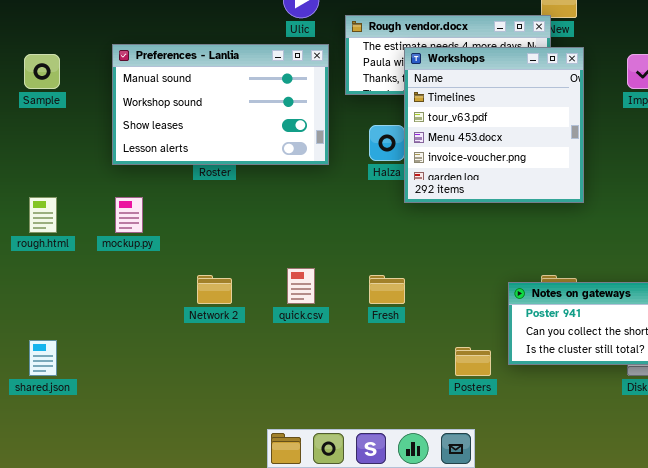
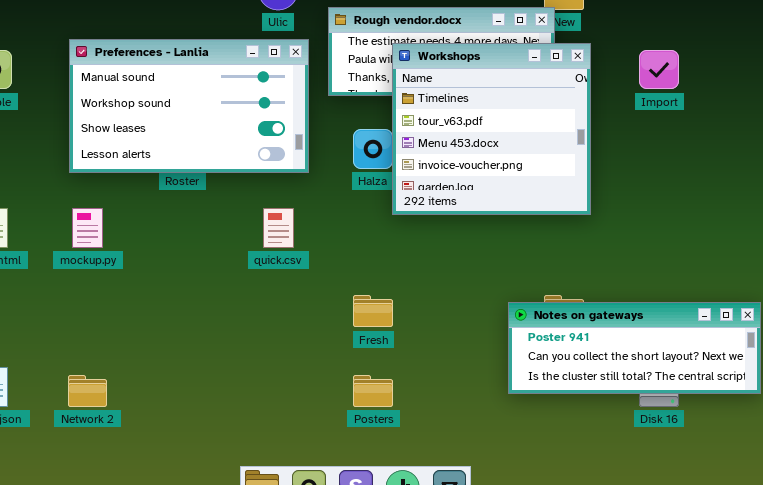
quick.csv: [287,268,315,304] -> [263,208,294,248], moved
Network 2: [197,275,232,304] -> [68,375,107,407], moved
Posters: [455,347,491,376] -> [353,375,393,407], moved

